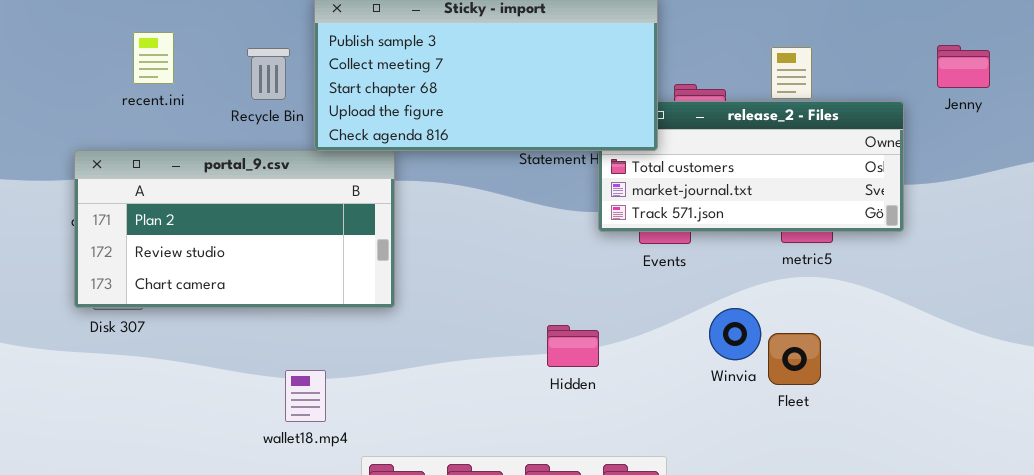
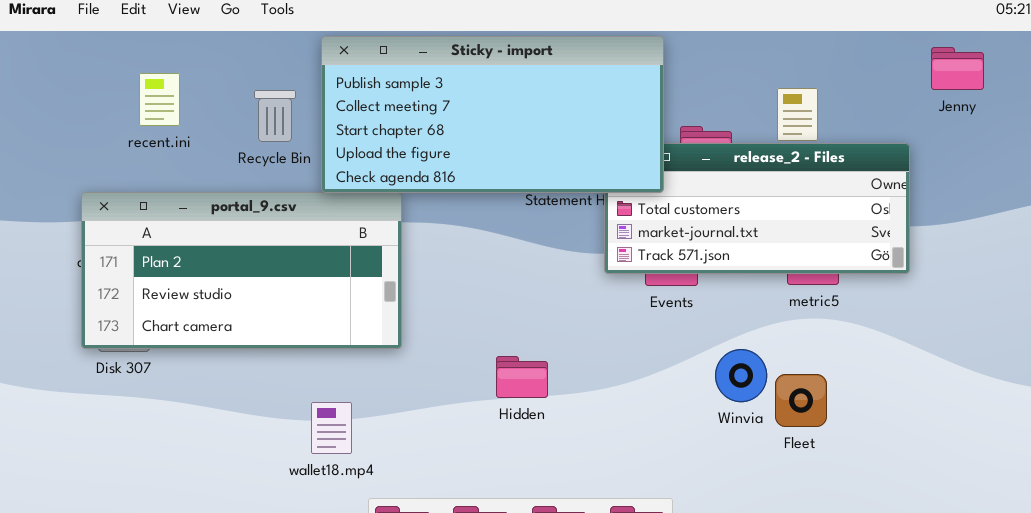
Jenny: [937,45,990,88] -> [931,47,984,90], moved
Hidden: [547,325,599,367] -> [496,356,548,398], moved
wallet18.mp4: [285,370,326,422] -> [311,402,352,454], moved

